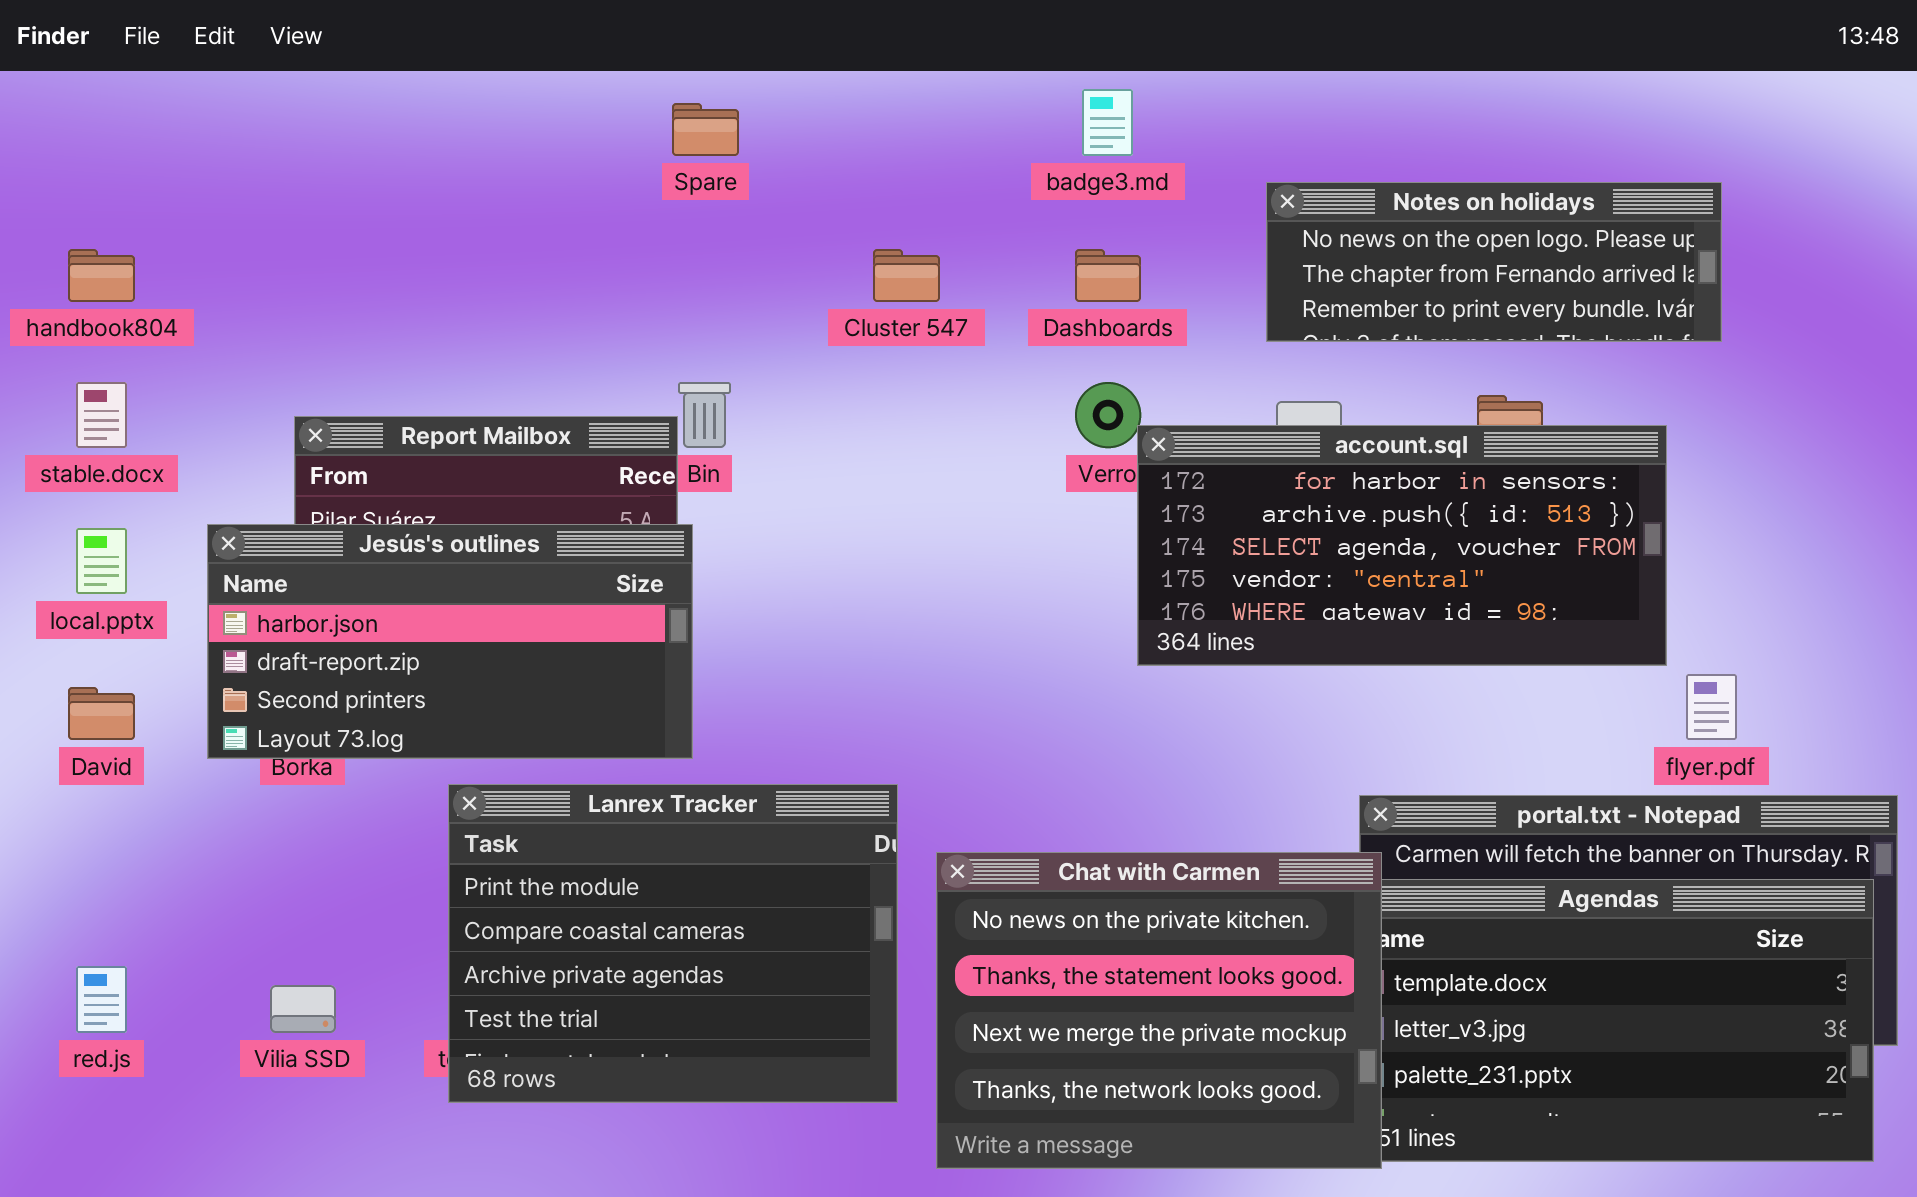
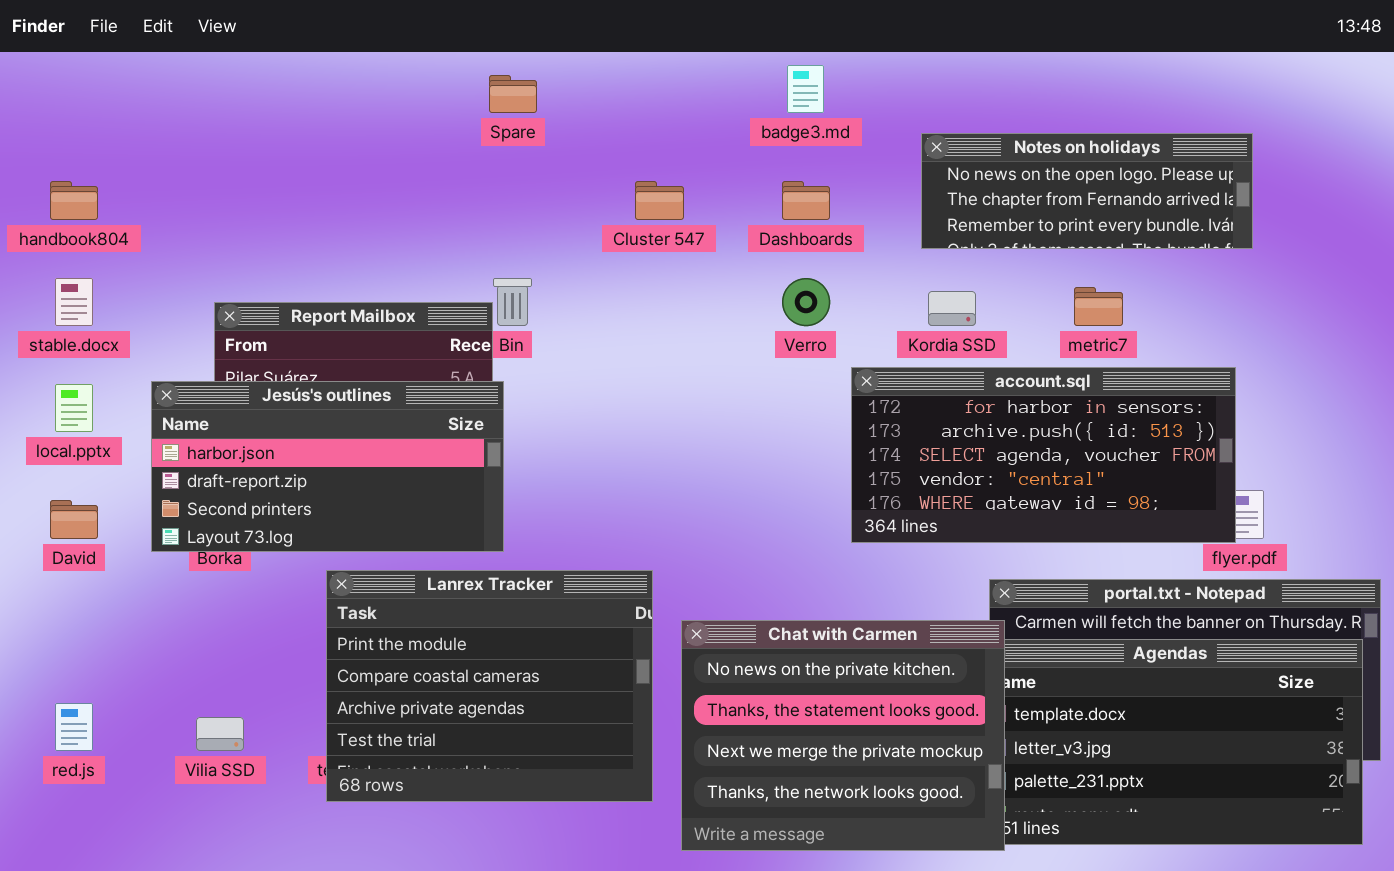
account.sql: [1137,425,1667,666] -> [851,367,1236,543], moved

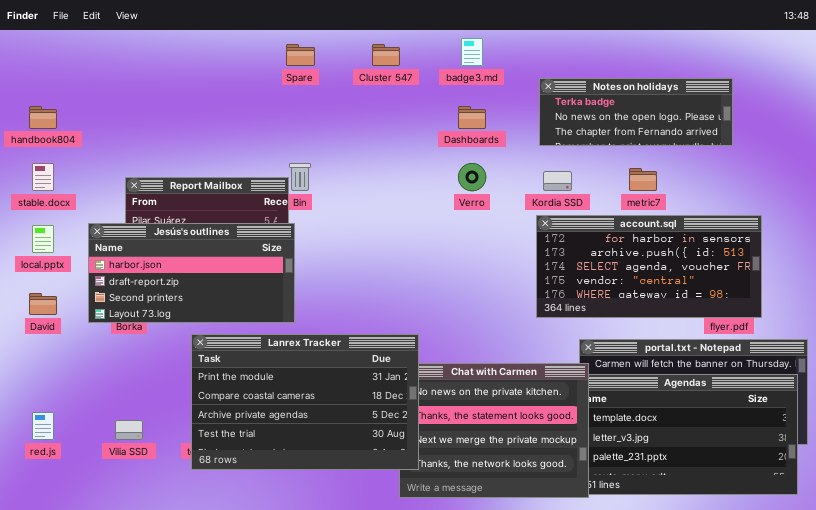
Notes on holidays: [921,133,1253,249] -> [539,78,733,146], scrolled up 1 row
Cluster 547: [635,181,684,220] -> [372,44,400,66], moved
account.sql: [851,367,1236,543] -> [536,215,762,318], moved
Lanrex Tracker: [326,570,653,802] -> [191,334,419,470], resized

